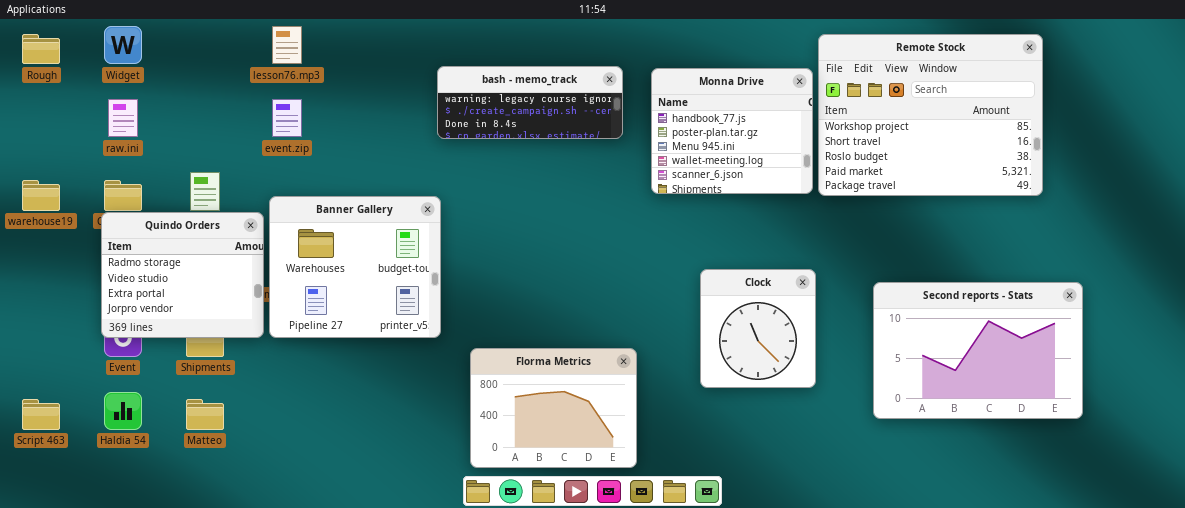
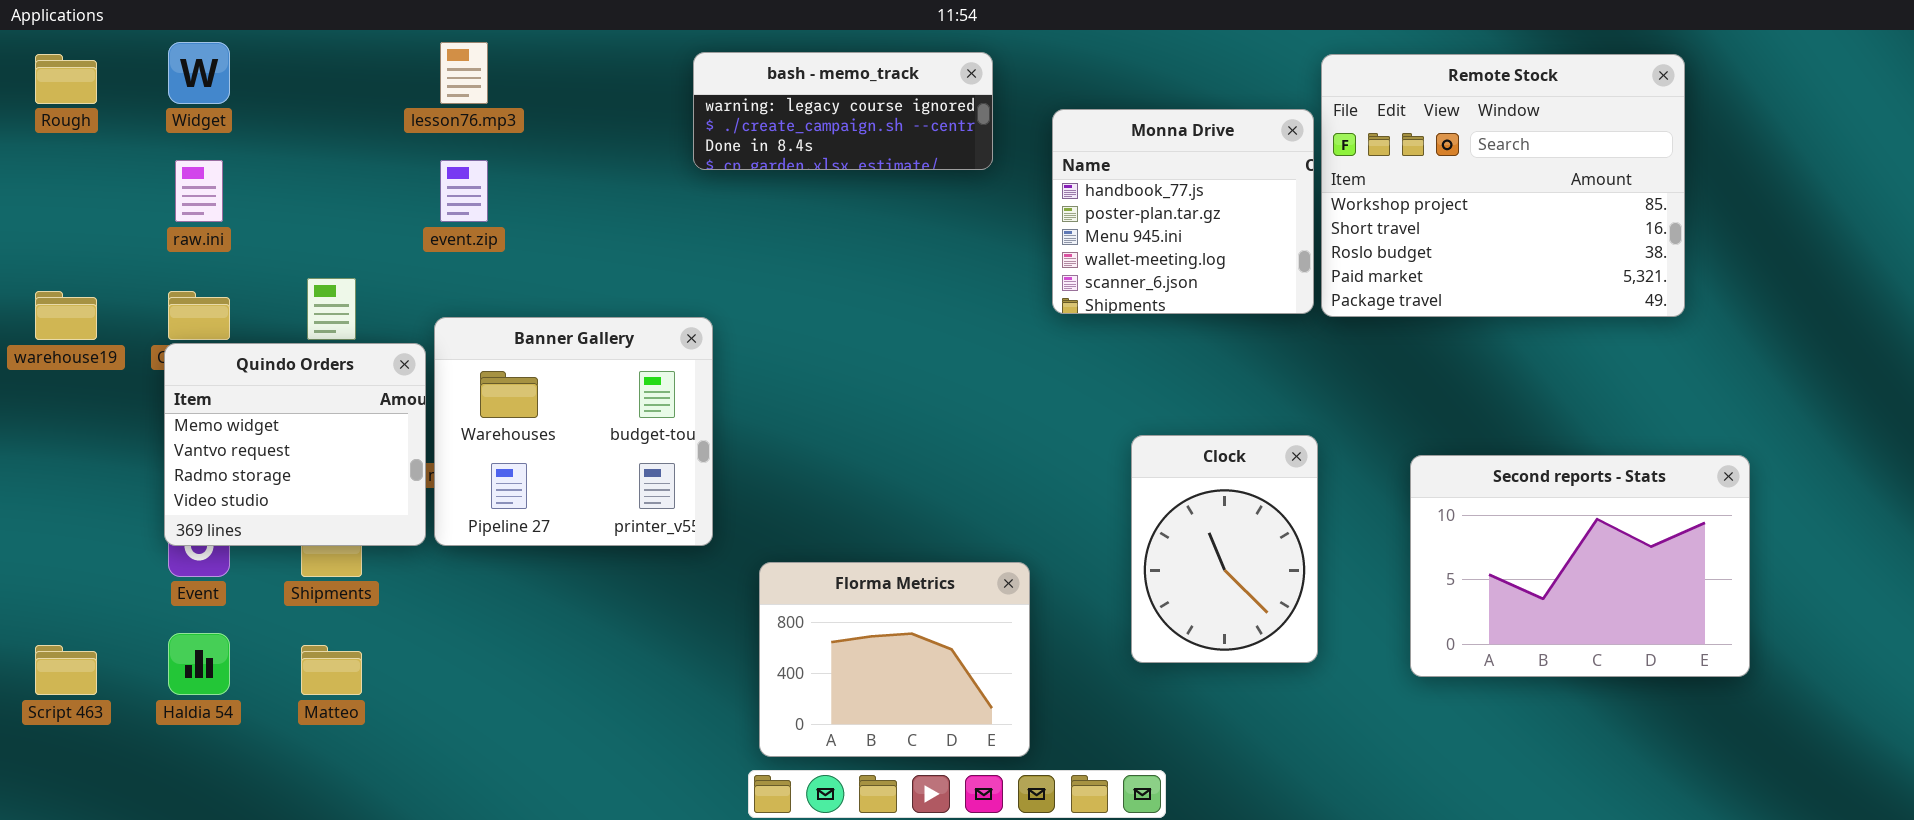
bash - memo_track: [437,66,623,139] -> [693,52,993,170], moved
Quindo Orders: [101,212,264,338] -> [164,343,426,546], scrolled up 2 rows
Clock: [700,269,816,388] -> [1131,435,1318,663], resized

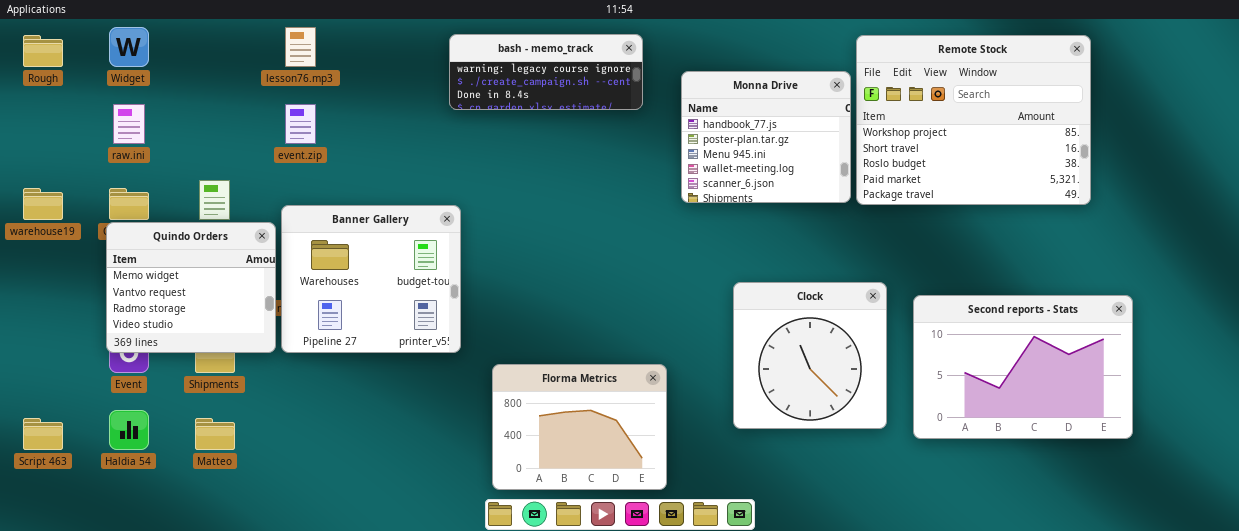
Clock: [1131,435,1318,663] -> [733,282,887,429], resized

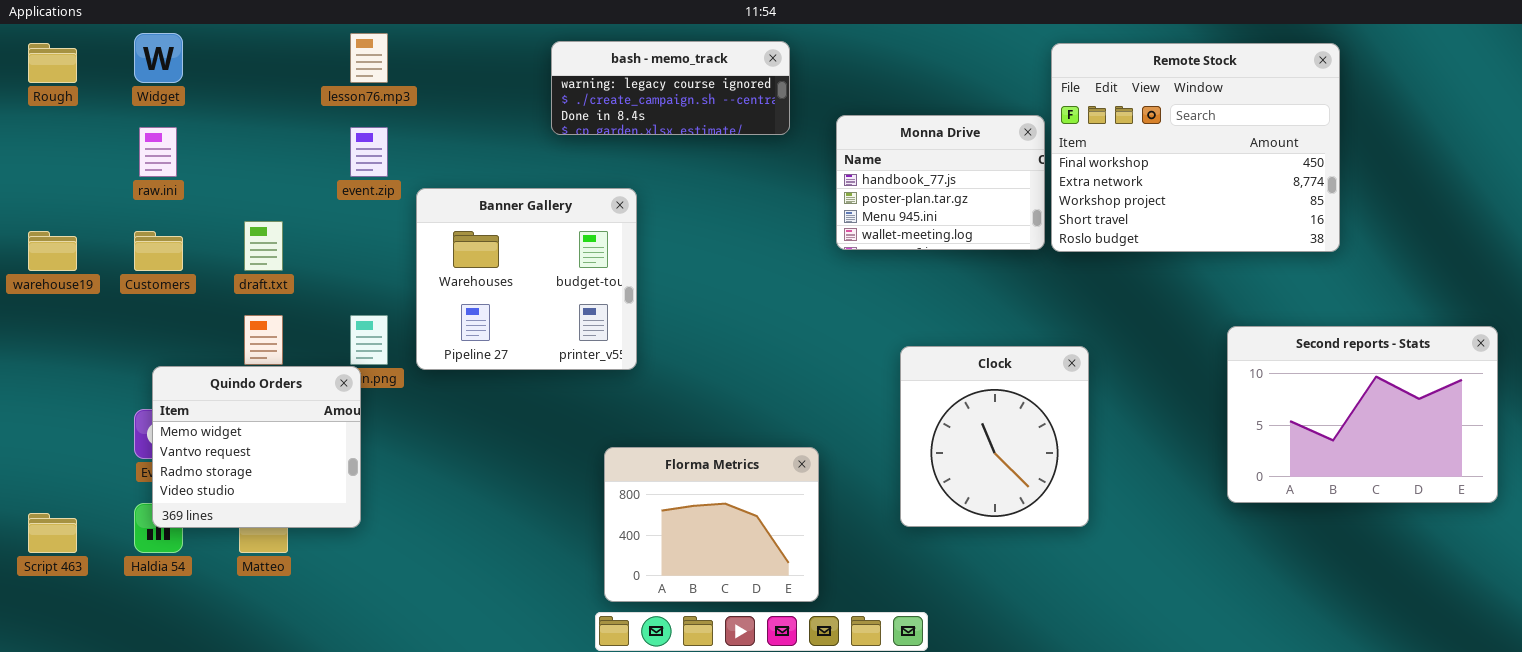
Remote Stock: [856,35,1091,205] -> [1051,43,1340,252], scrolled up 2 rows
Monna Drive: [681,71,851,203] -> [836,115,1045,250], resized
Banner Gallery: [281,205,461,353] -> [416,188,637,370], moved
Quindo Orders: [106,222,276,353] -> [152,366,361,528], moved
Second reports - Stats: [913,295,1133,439] -> [1227,326,1498,503], moved

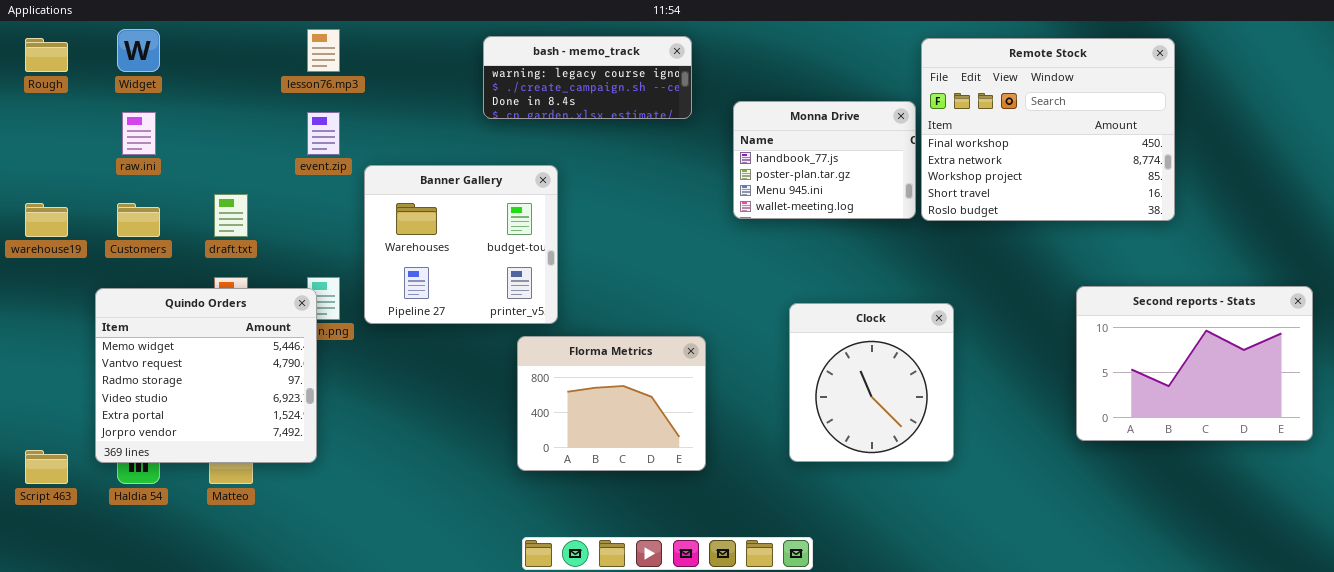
Quindo Orders: [152,366,361,528] -> [95,288,317,463], resized
Florma Metrics: [604,447,819,602] -> [517,336,706,471], moved

